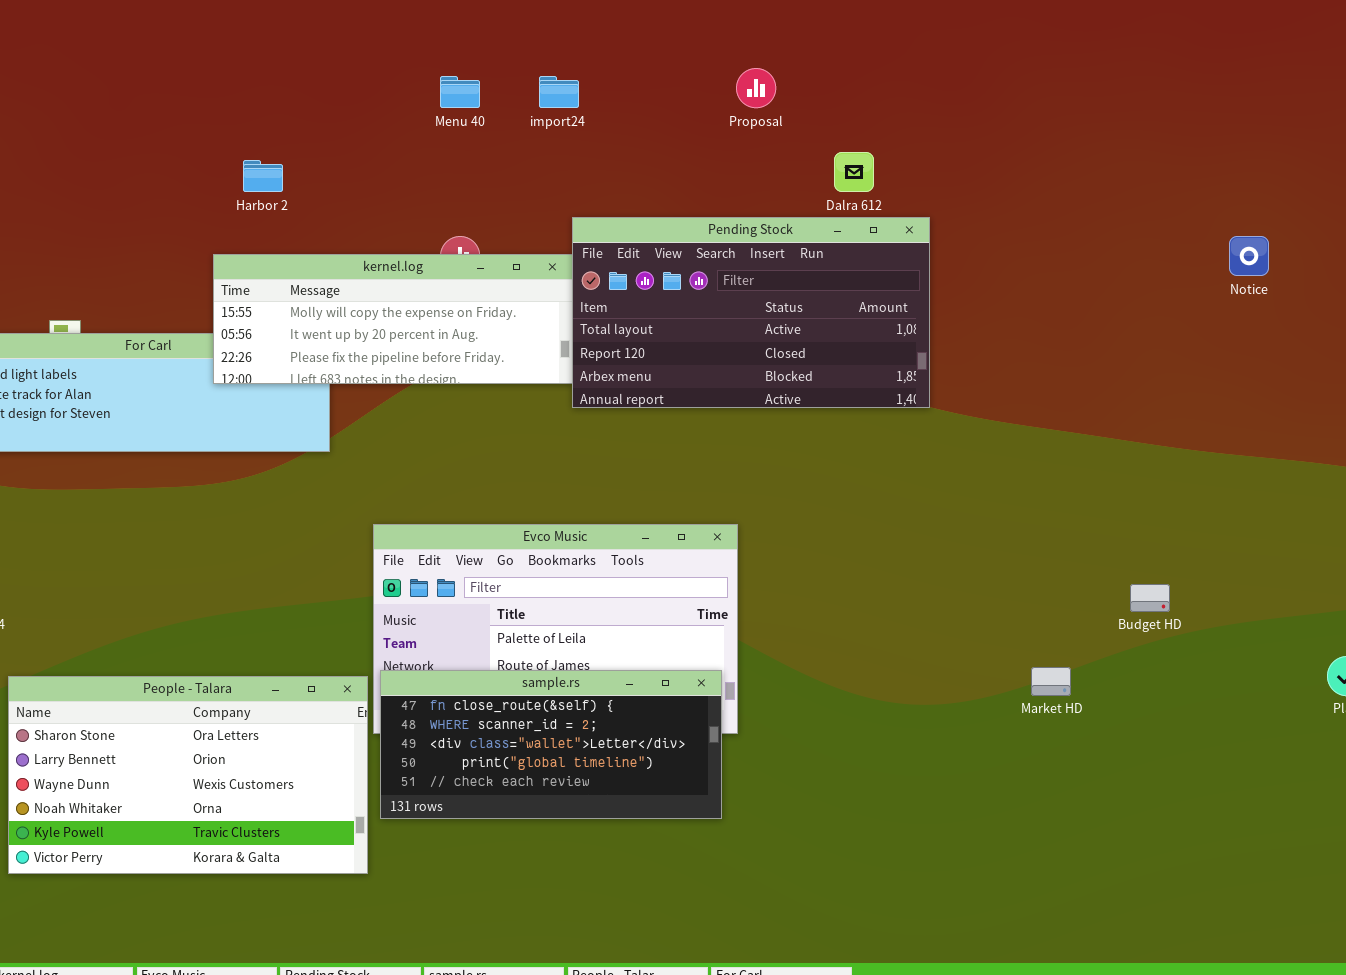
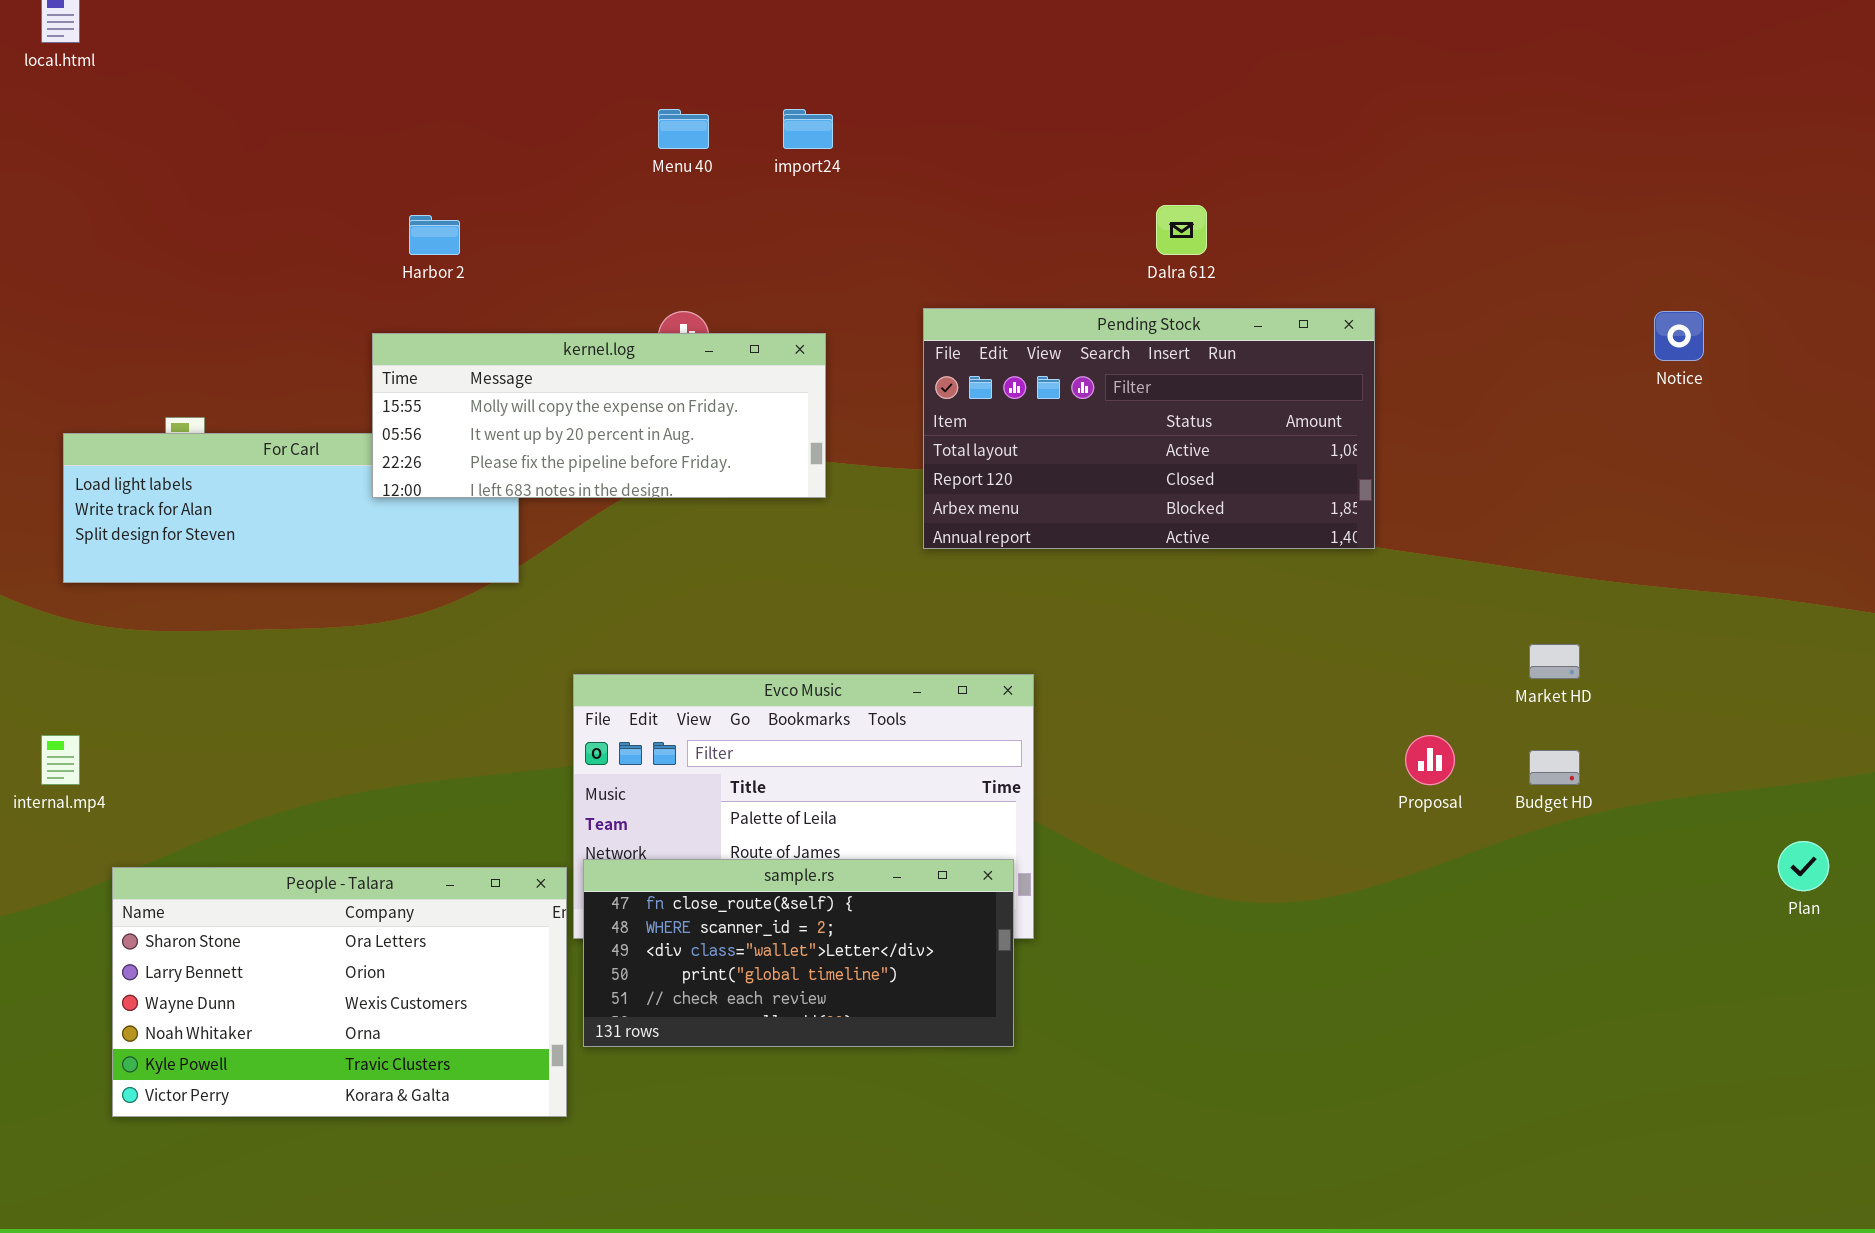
Proposal: [736,68,776,108] -> [1405,735,1455,785], moved
Pending Stock: [572,217,930,408] -> [923,308,1375,549], moved
Market HD: [1031,667,1071,696] -> [1529,644,1580,679], moved

